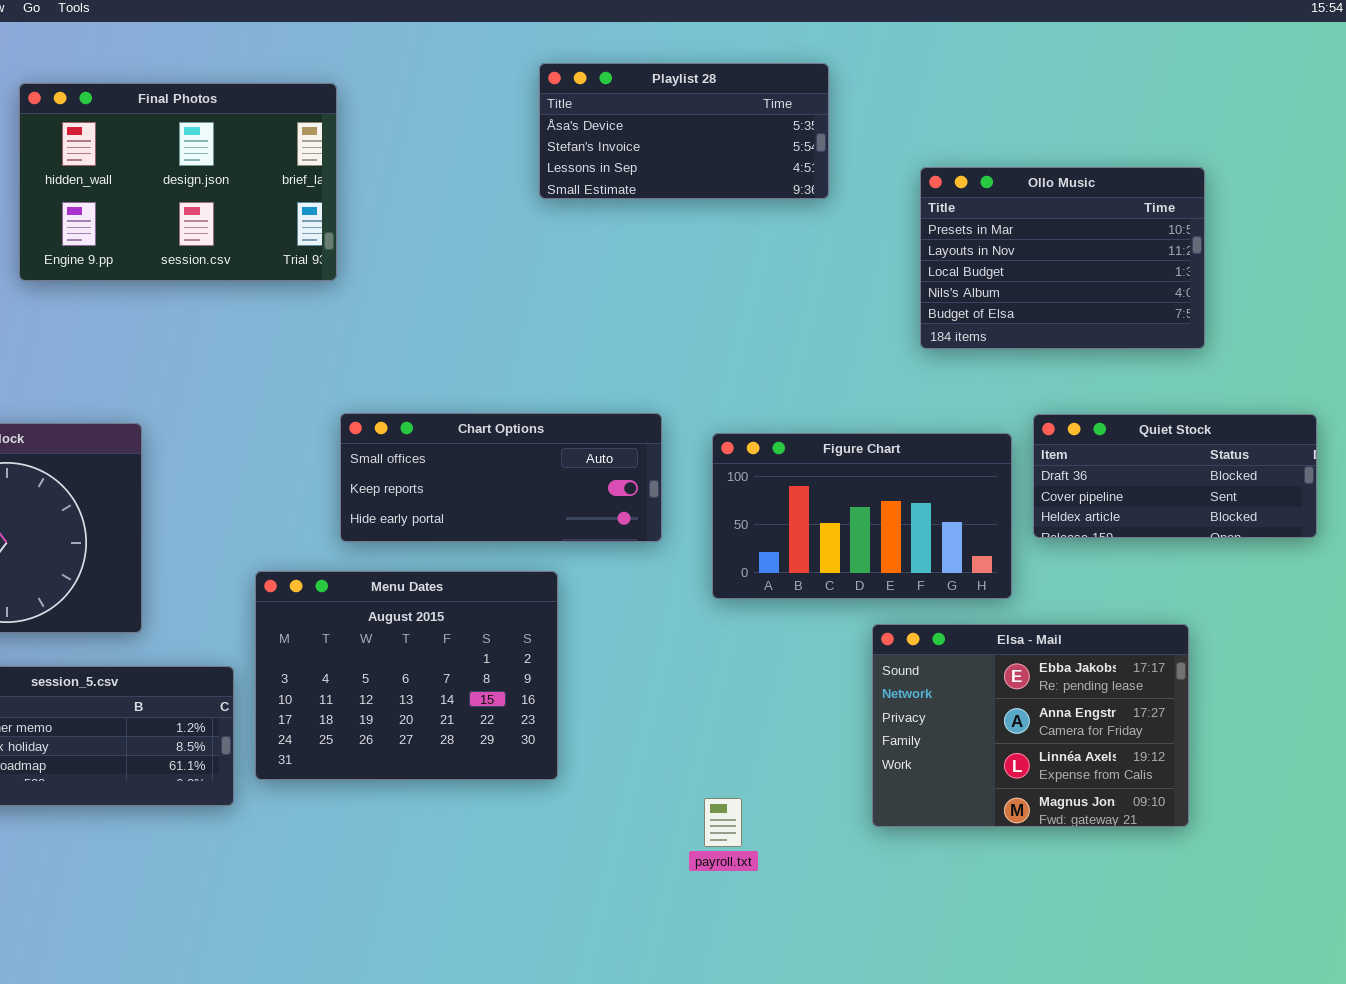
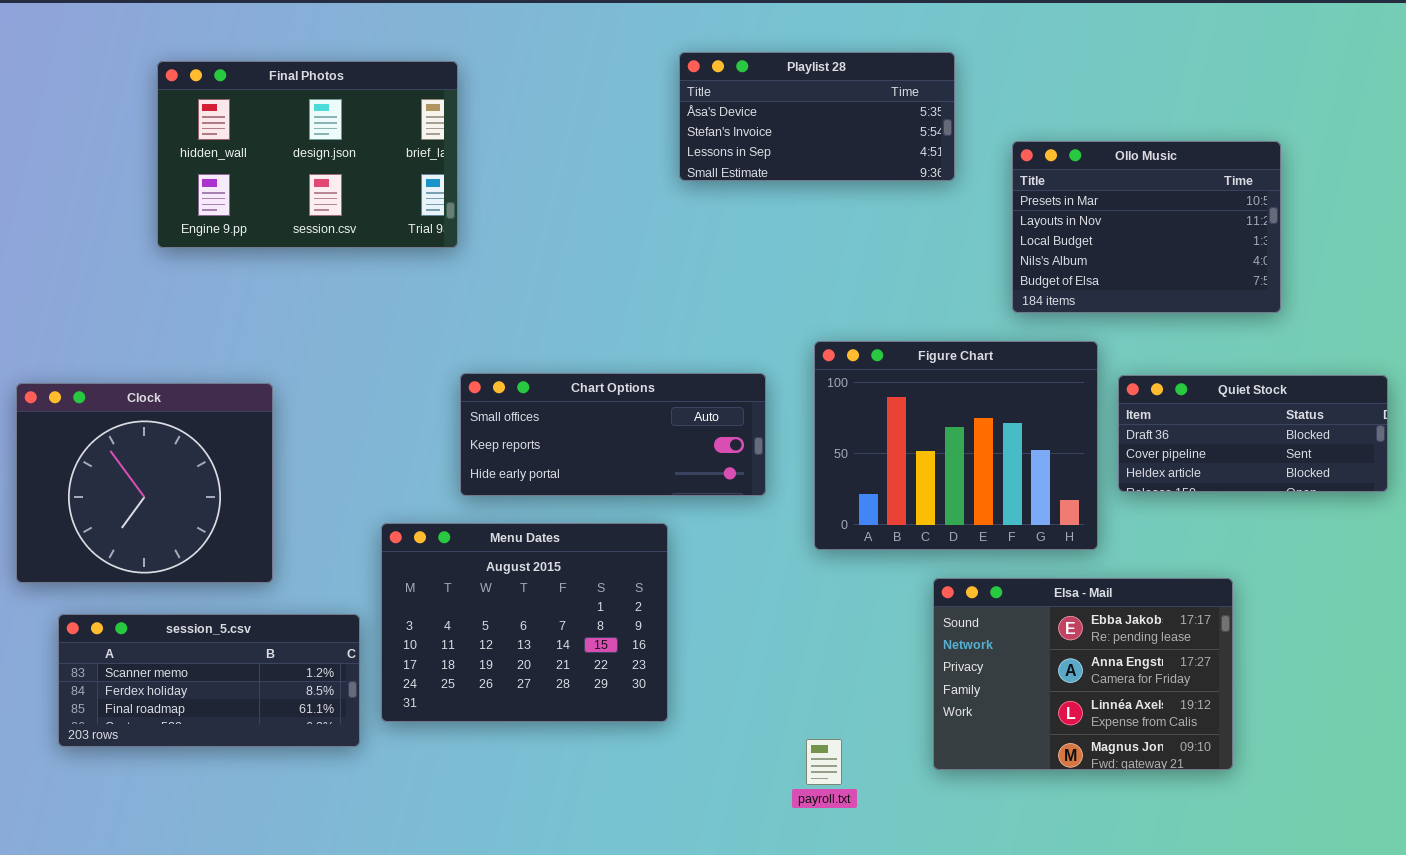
Playlist 28: [539,63,829,199] -> [679,52,955,181], moved
Figure Chart: [712,433,1012,599] -> [814,341,1098,550], resized
Elsa - Mail: [872,624,1189,827] -> [933,578,1233,770], moved

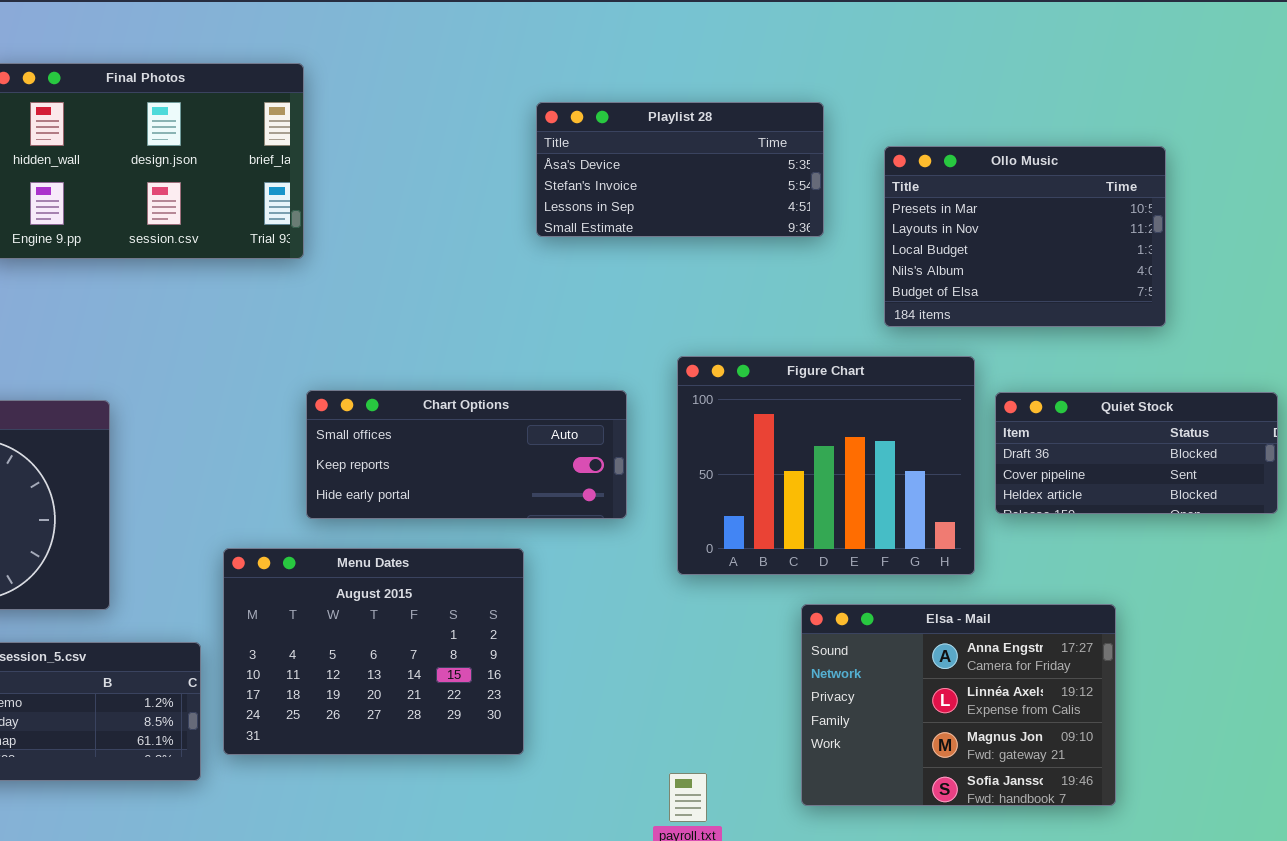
Playlist 28: [679,52,955,181] -> [536,102,824,237], moved
Elsa - Mail: [933,578,1233,770] -> [801,604,1116,806], scrolled down 1 row

